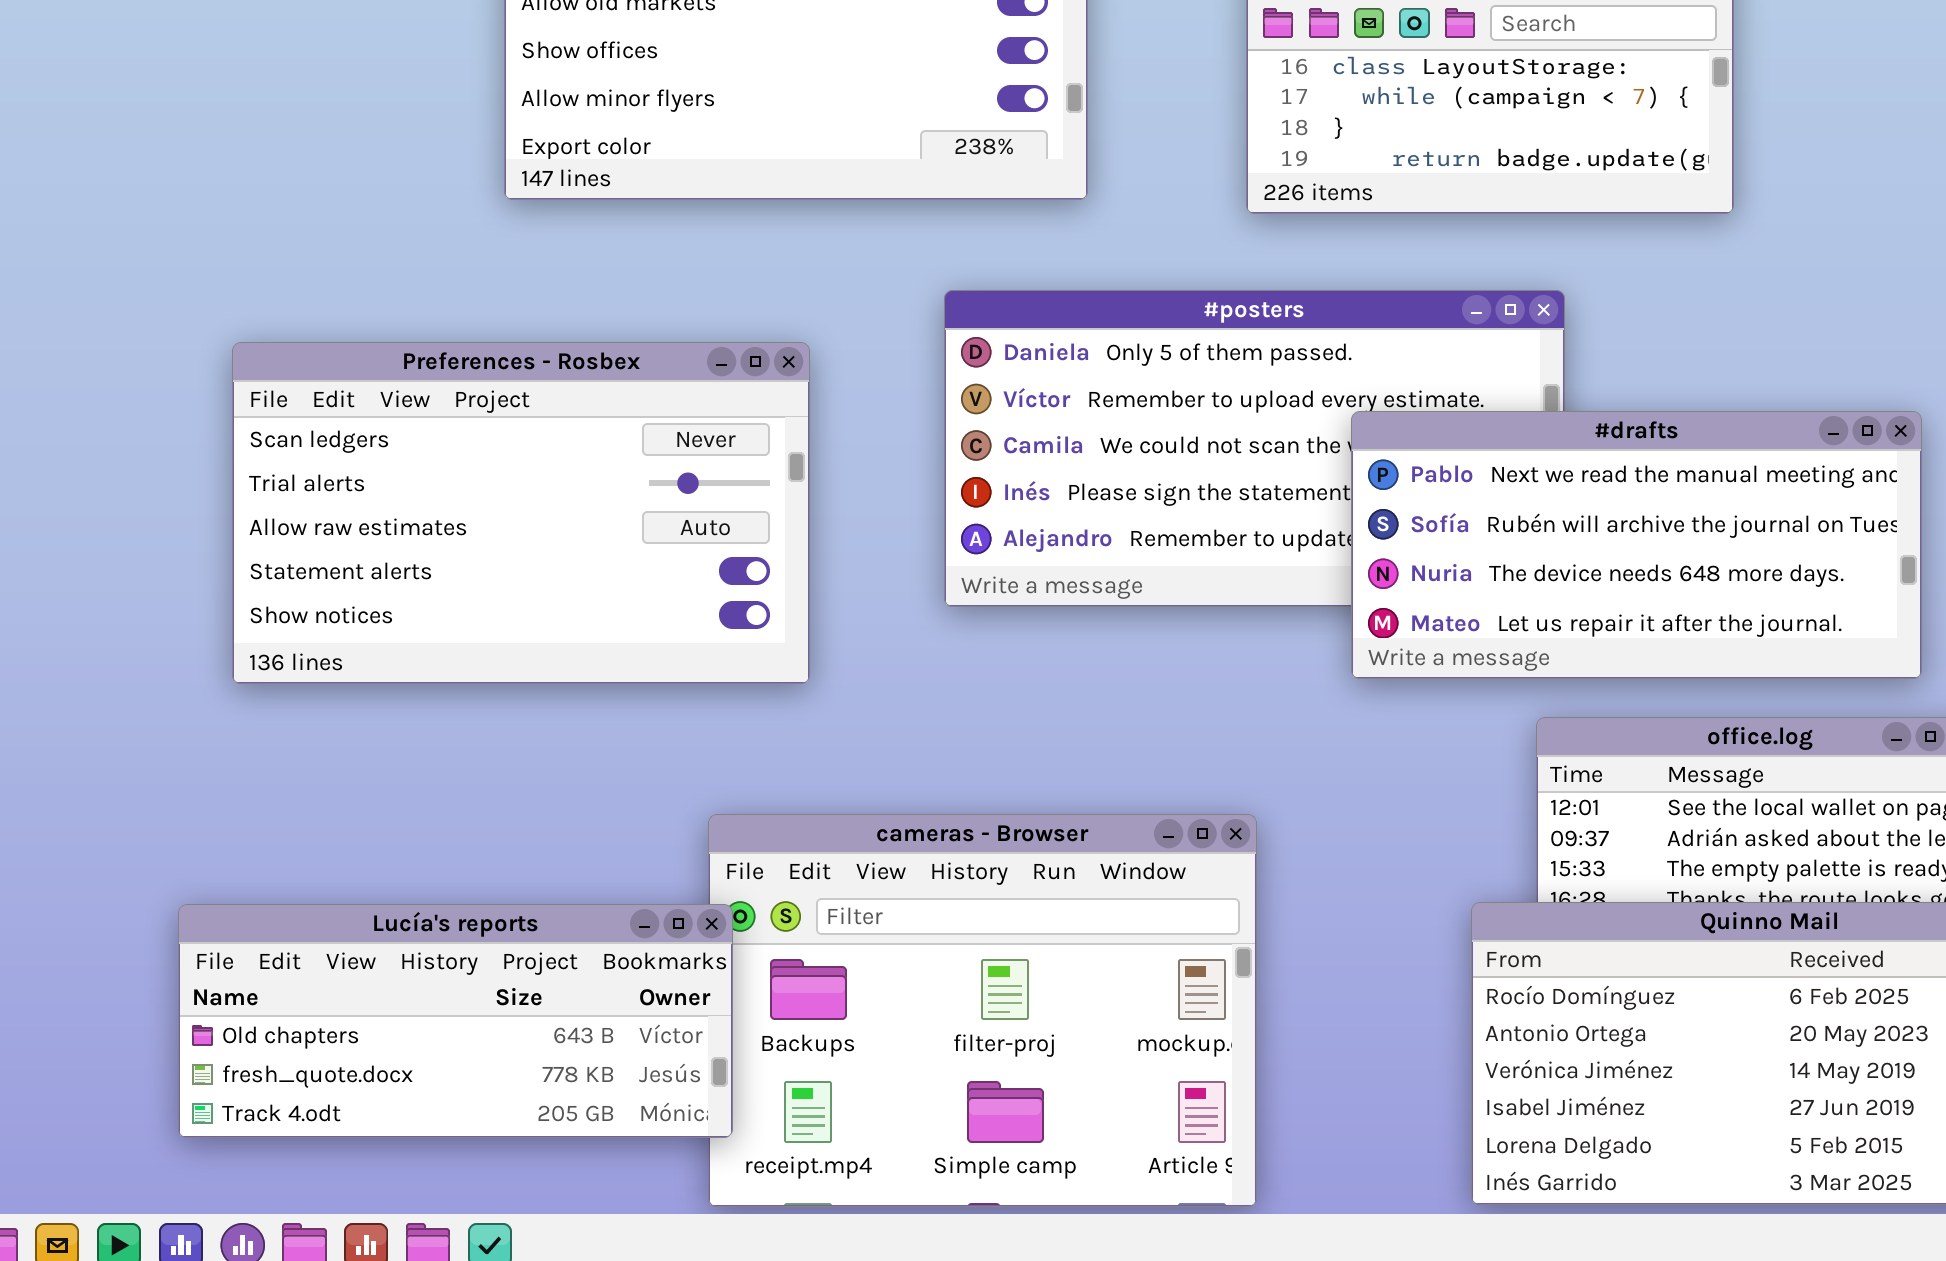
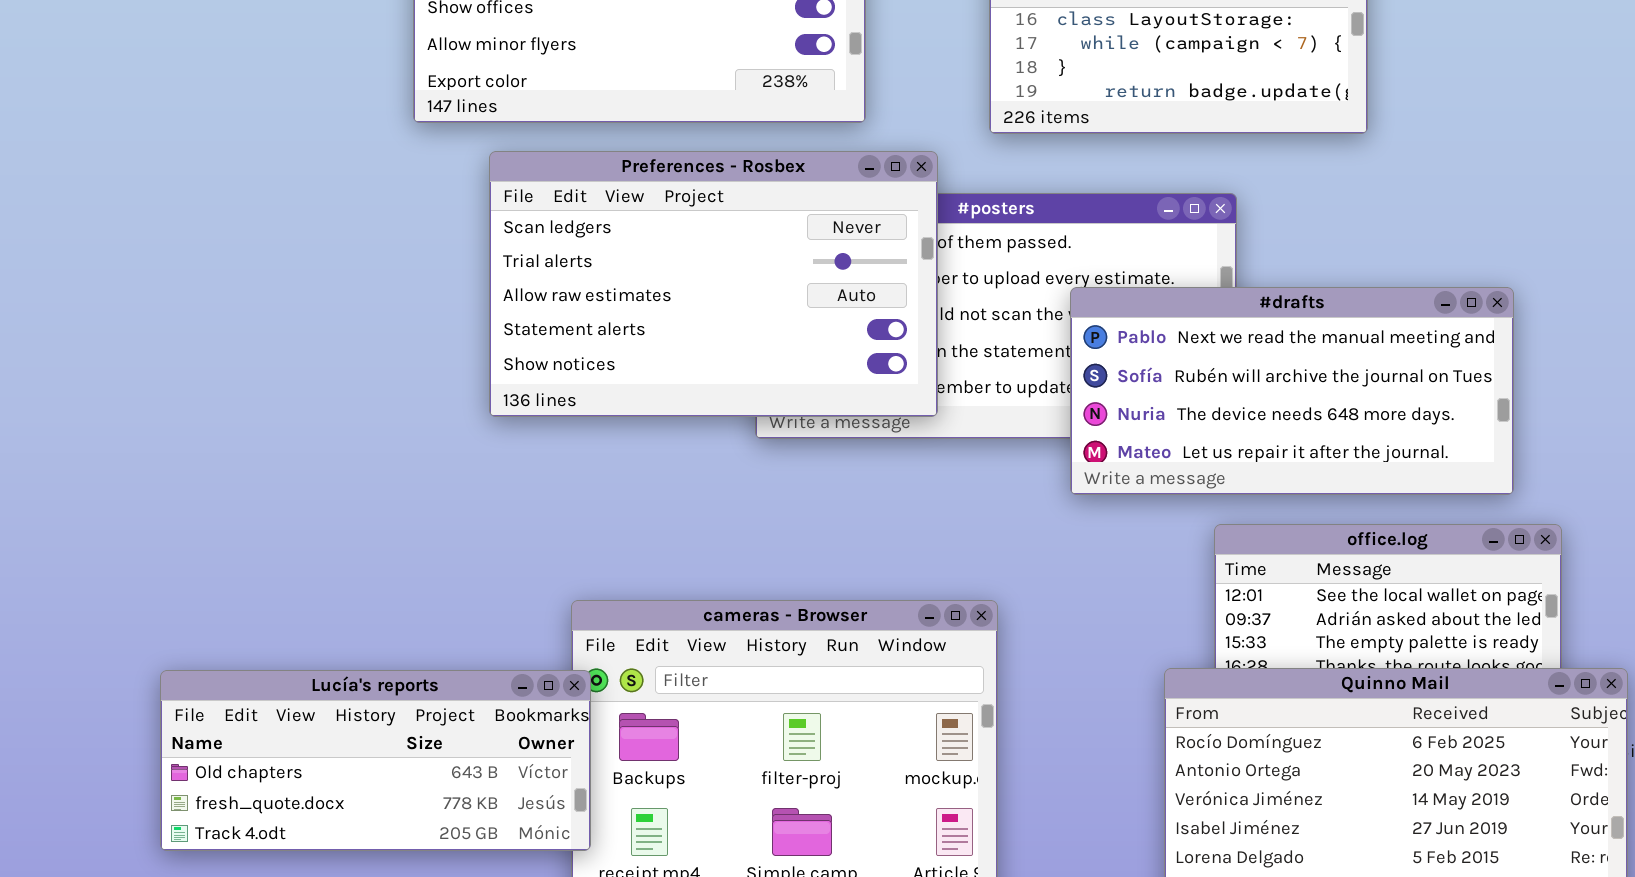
Preferences - Rosbex: [232,342,810,684] -> [489,151,938,417], moved

